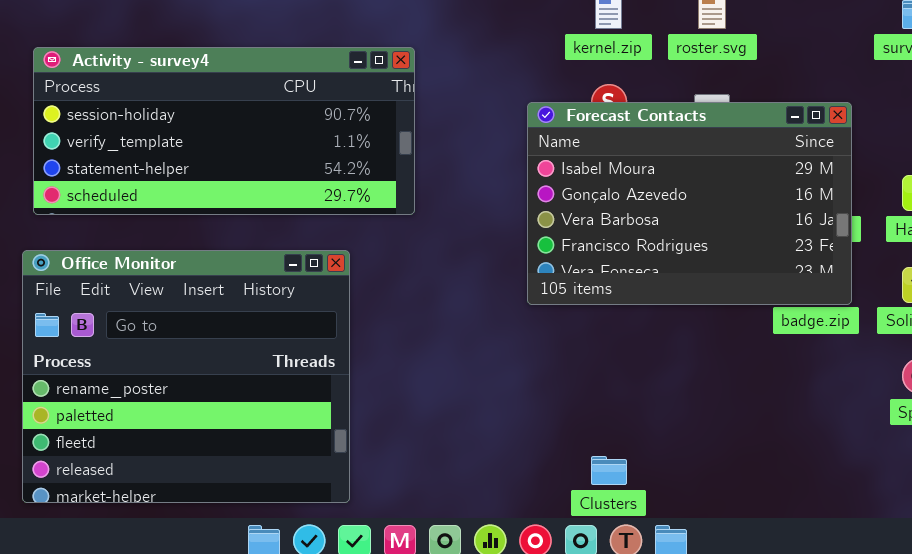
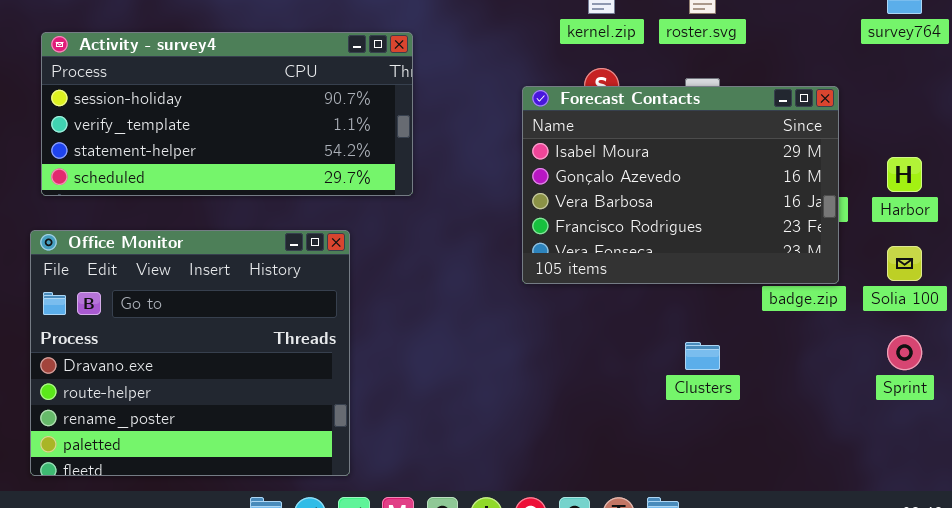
Office Monitor: [22,250,350,503] -> [30,230,350,476], scrolled up 2 rows
Clusters: [591,456,627,485] -> [685,342,720,370], moved

